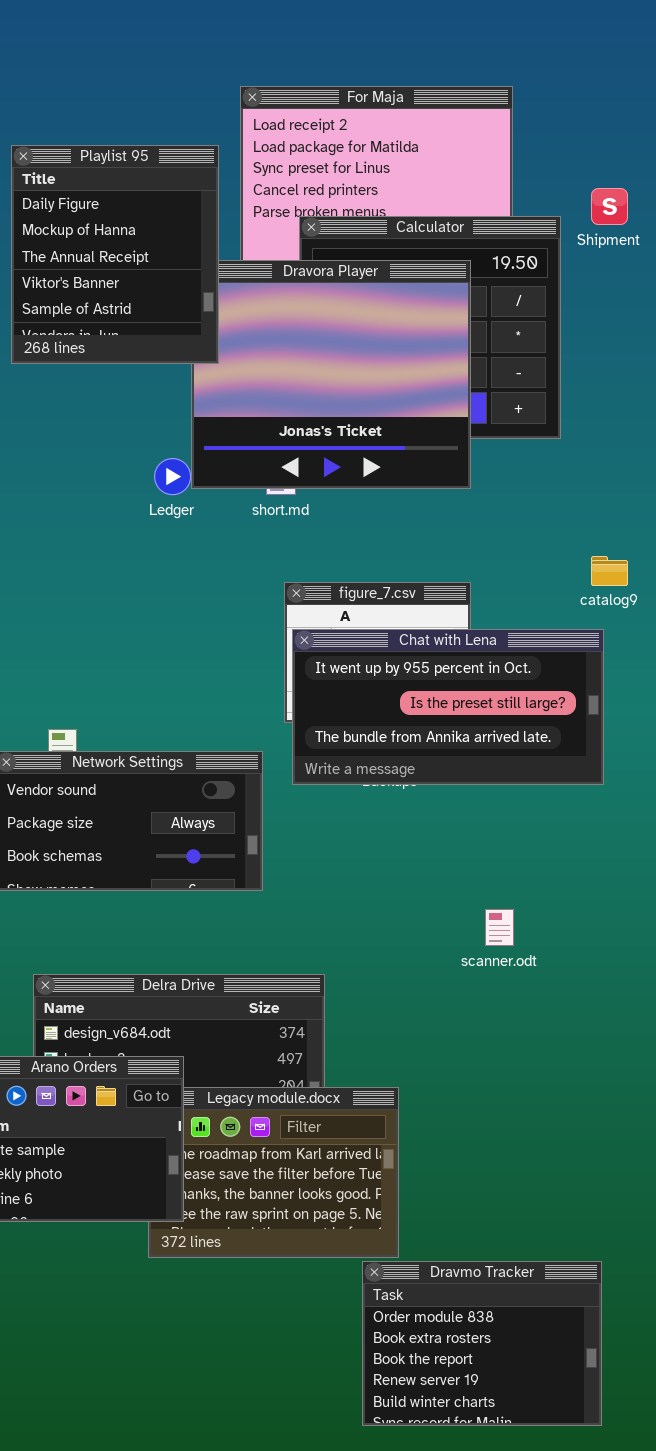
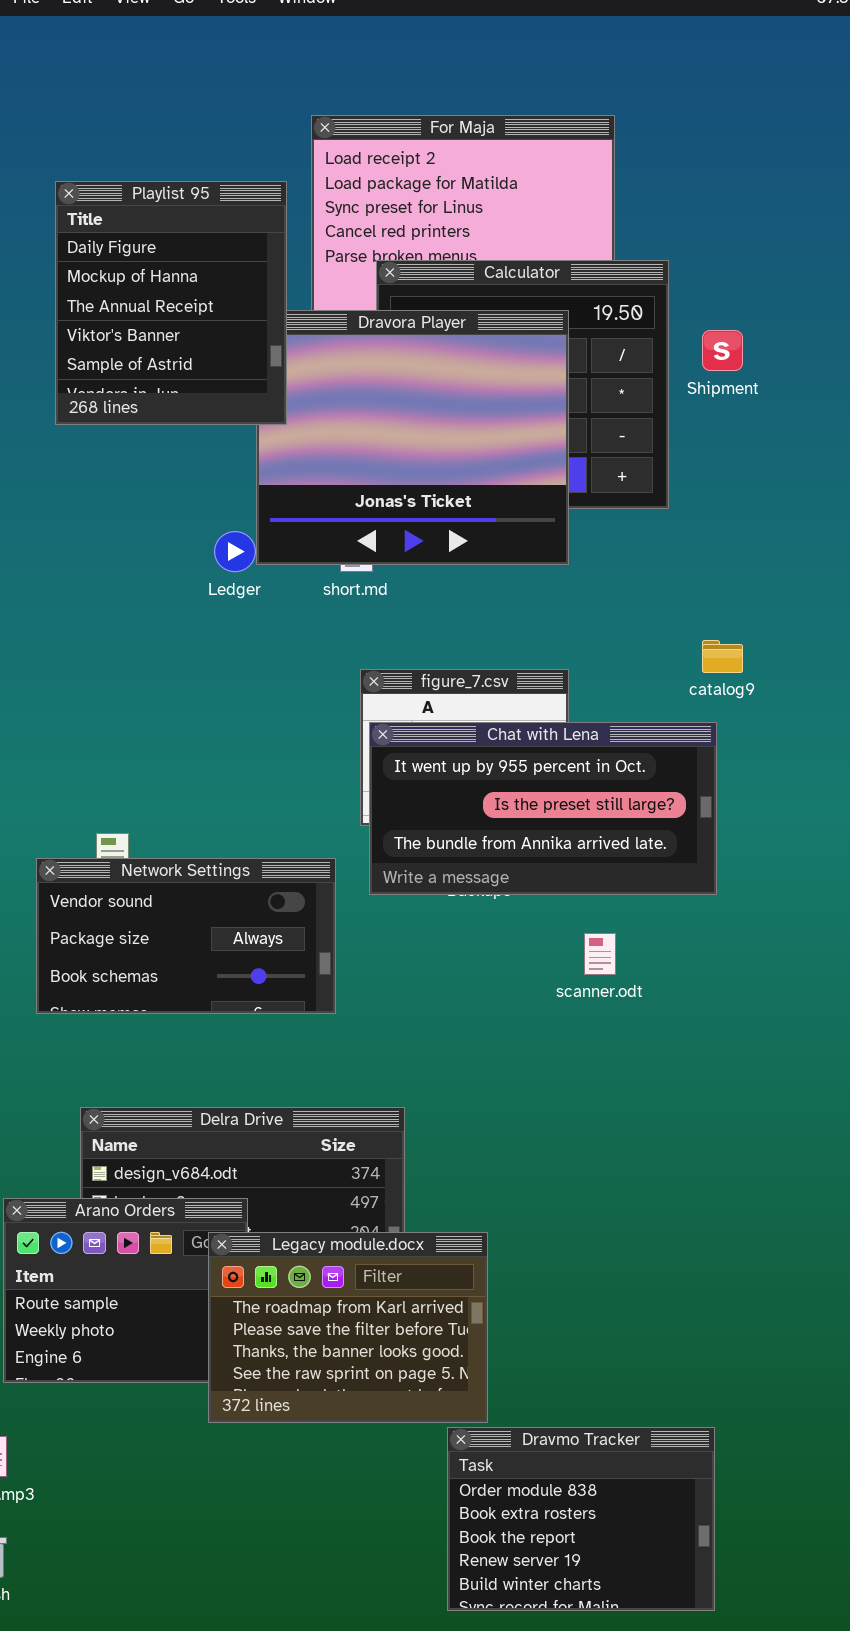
Shipment: [591,188,628,225] -> [702,330,743,371], moved
scanner.odt: [485,909,514,946] -> [584,933,616,975], moved
Legacy module.docx: [148,1087,399,1258] -> [208,1232,488,1423], raised

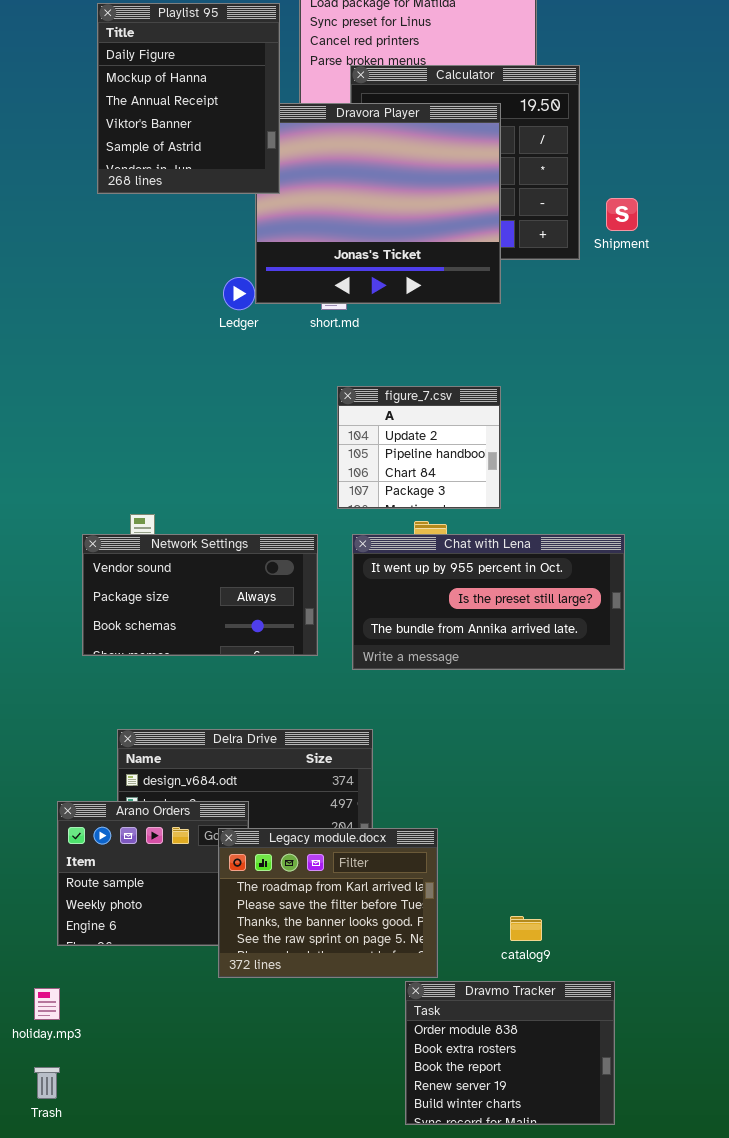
Shipment: [702,330,743,371] -> [606,198,638,231], moved
catalog9: [702,640,743,673] -> [510,916,542,941], moved
Chat with Lena: [369,722,717,895] -> [352,534,625,670], moved

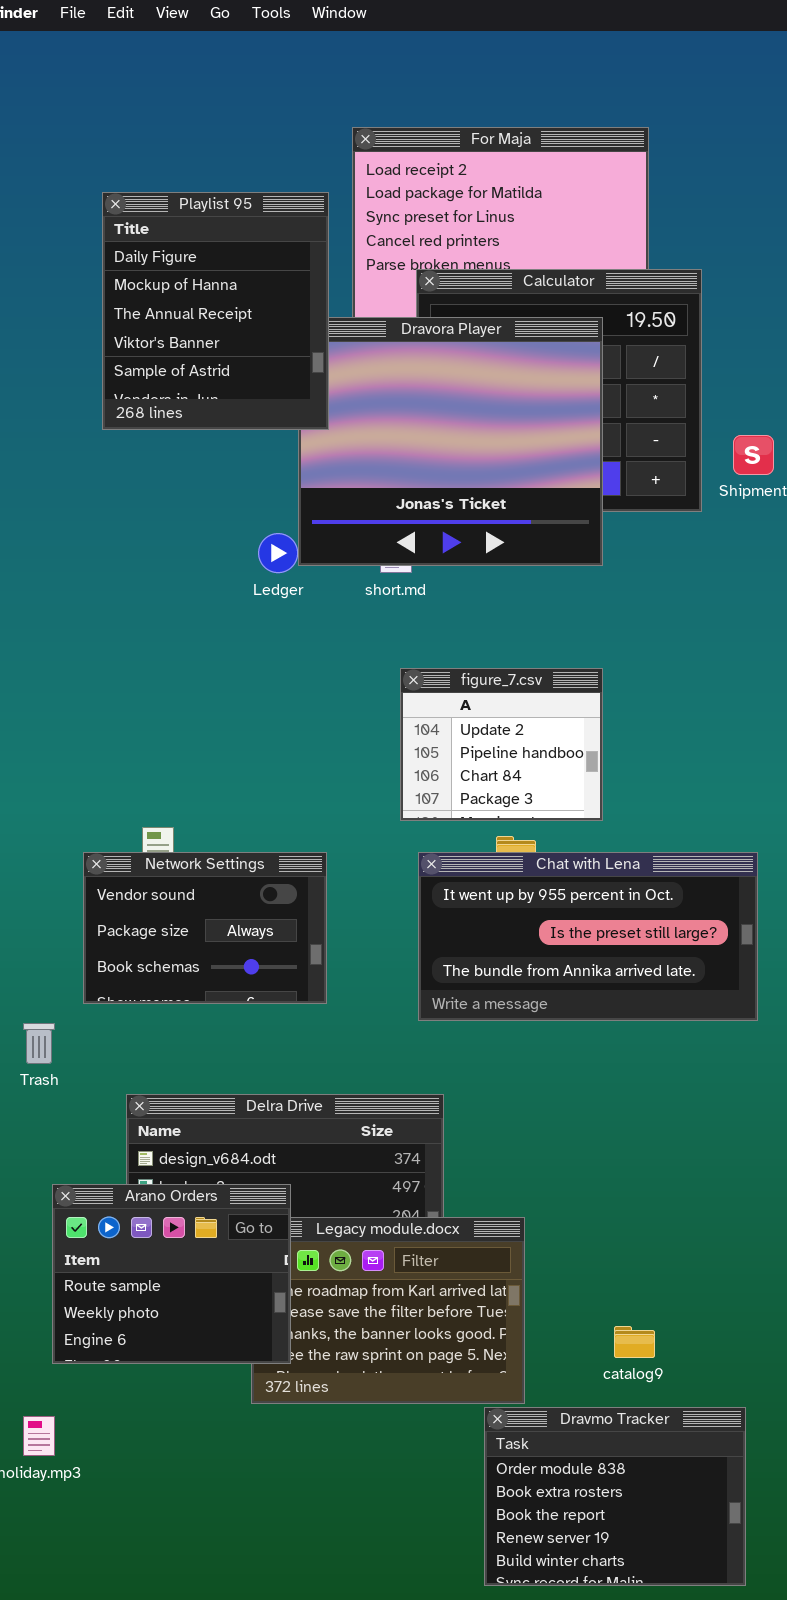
Network Settings: [82,534,318,656] -> [83,852,327,1004], resized
Arano Orders: [57,801,249,946] -> [52,1184,291,1364], raised
Trash: [34,1067,60,1099] -> [23,1023,55,1064], moved

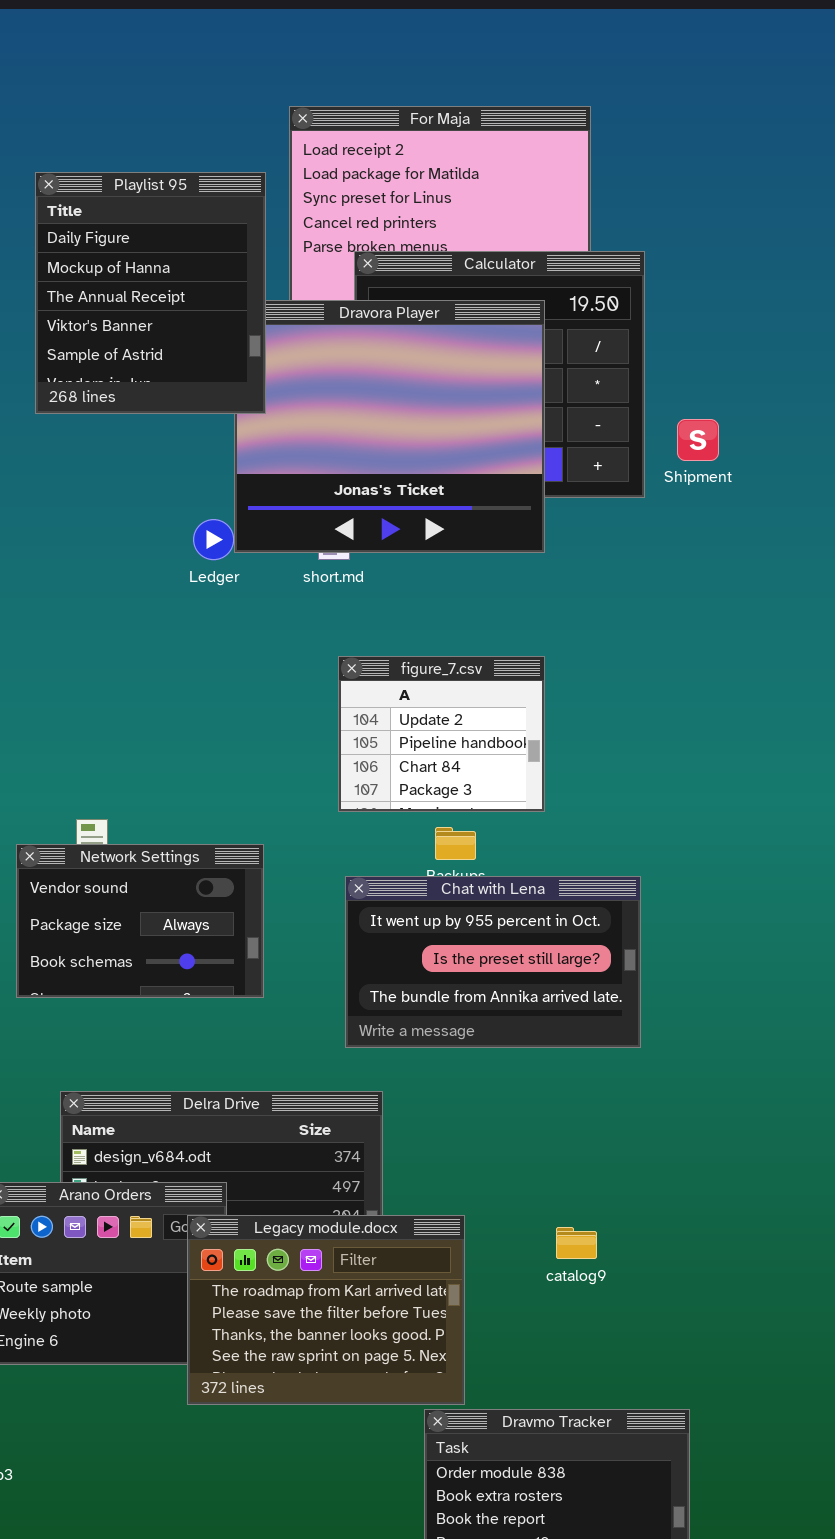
Chat with Lena: [418,852,758,1021] -> [345,876,641,1048], moved, resized
Legacy module.docx: [251,1217,525,1404] -> [187,1215,465,1405], raised
catalog9: [614,1326,655,1358] -> [556,1227,597,1259], moved

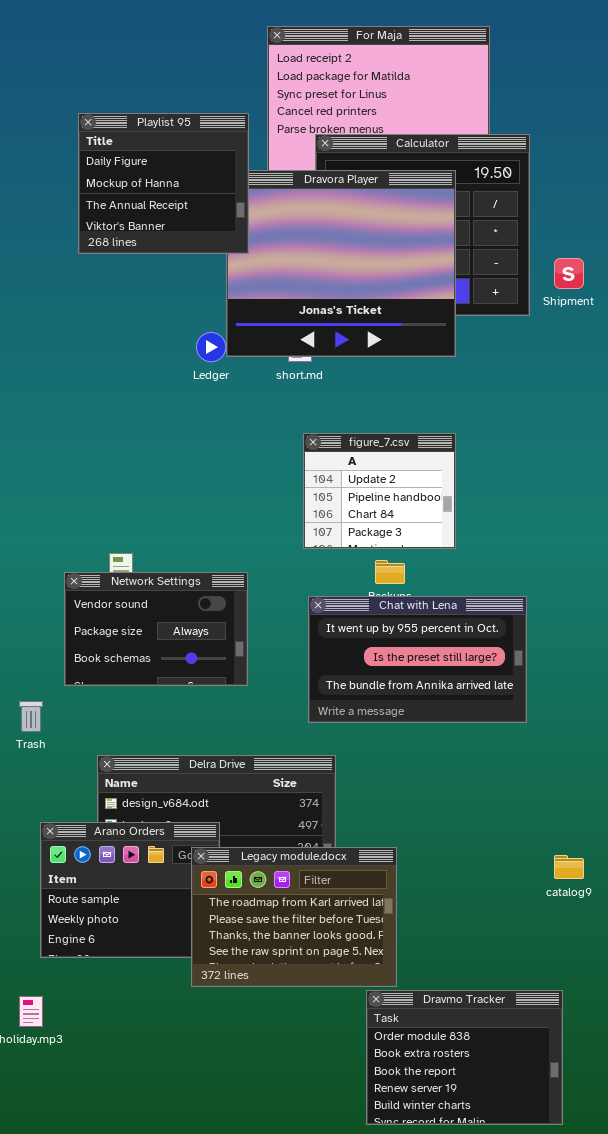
Playlist 95: [35,172,266,414] -> [78,113,249,254], resized
catalog9: [556,1227,597,1259] -> [554,855,584,879], moved

